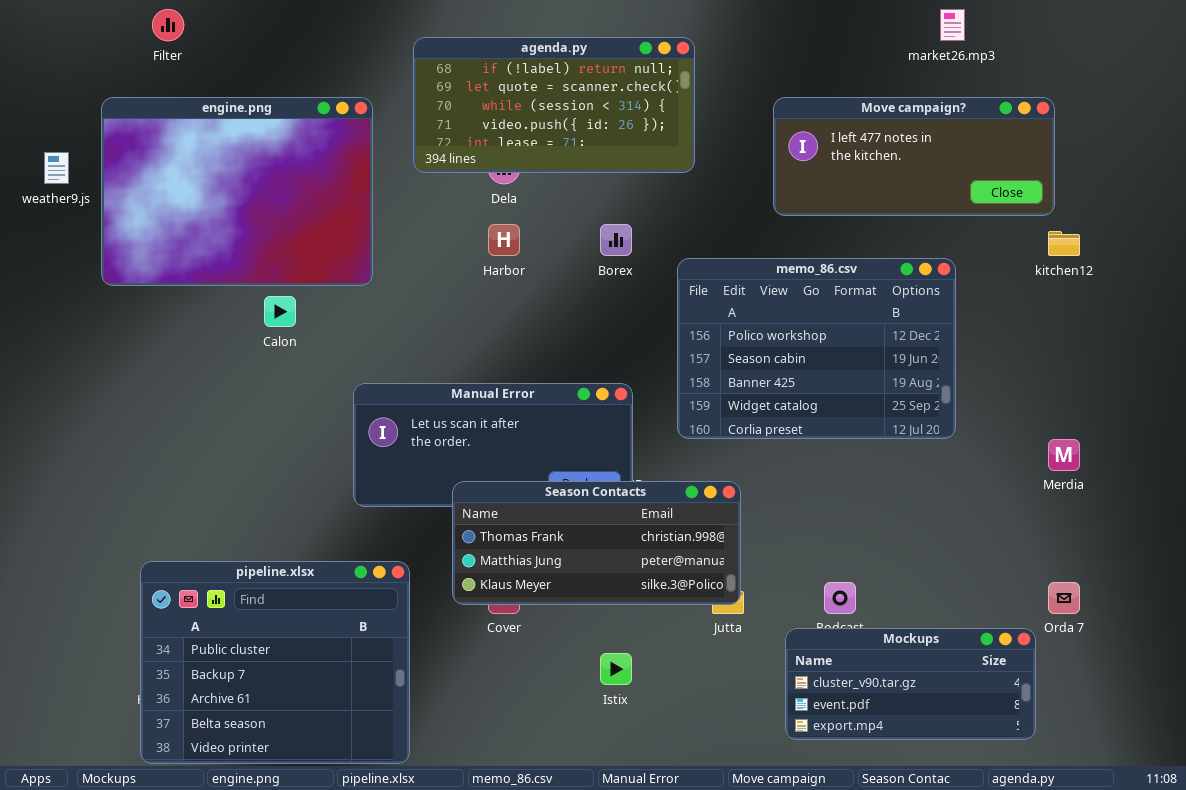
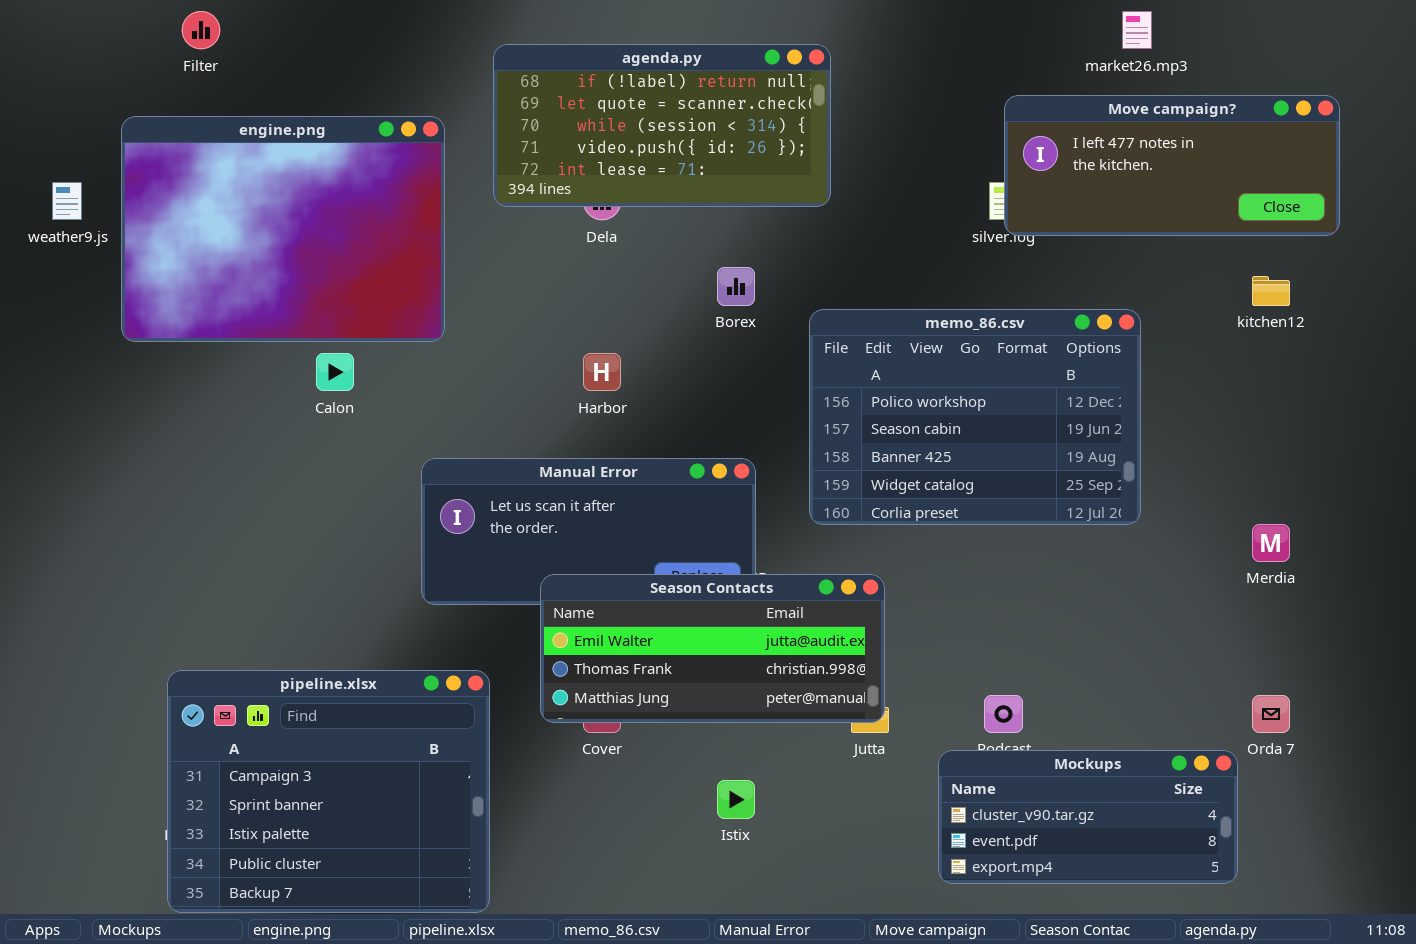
Move campaign?: [773,97,1055,216] -> [1004,95,1340,236], moved
Harbor: [488,224,520,256] -> [583,353,621,391], moved
Season Contacts: [452,481,741,605] -> [540,574,885,723], scrolled up 1 row
pipeline.xlsx: [140,561,410,764] -> [167,670,490,913], scrolled up 3 rows

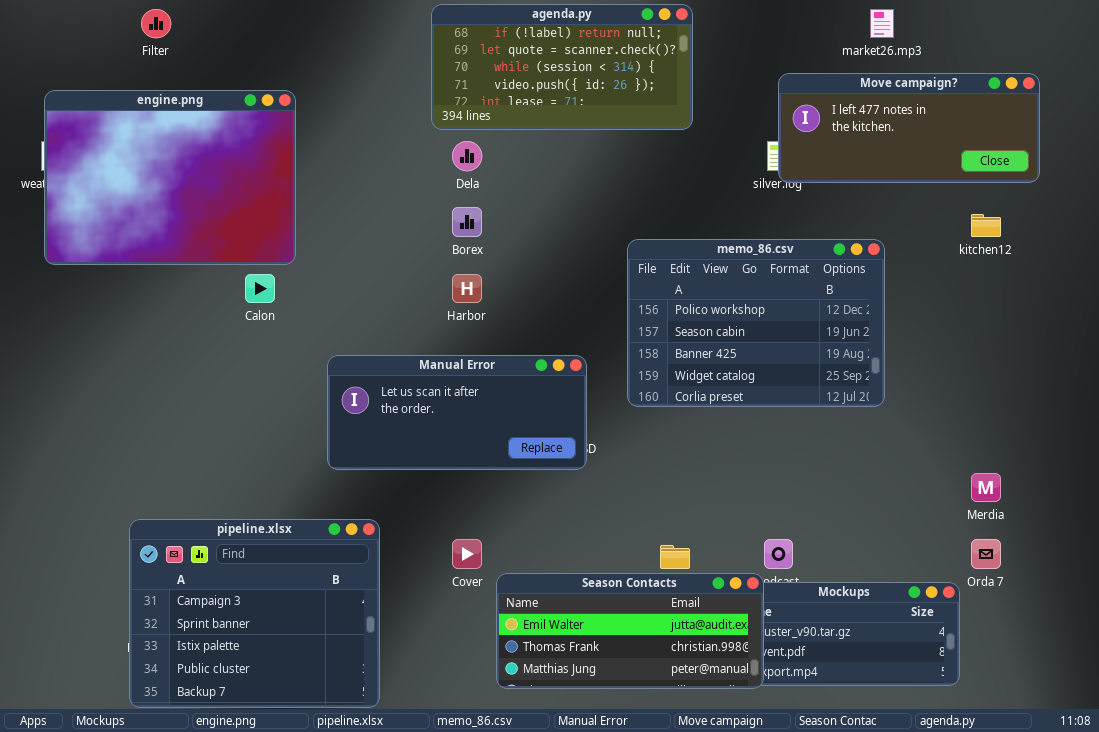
agenda.py: [493,44,831,207] -> [431,4,693,130], moved
engine.png: [121,116,445,342] -> [44,90,296,265], moved
Borex: [717,267,755,306] -> [452,207,482,237], moved
Merdia: [1252,524,1290,562] -> [971,473,1001,502], moved
Season Contacts: [540,574,885,723] -> [496,573,764,689], moved

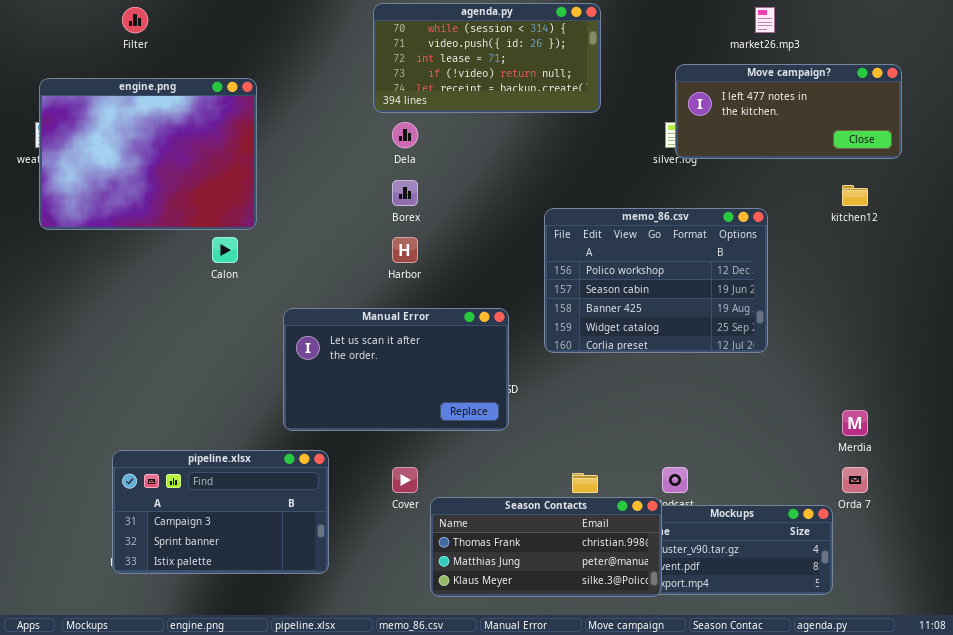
agenda.py: [431,4,693,130] -> [373,3,601,113], scrolled down 2 rows
Manual Error: [327,355,587,470] -> [283,308,509,431], resized
pipeline.xlsx: [129,519,380,708] -> [112,450,329,574], resized
Season Contacts: [496,573,764,689] -> [430,497,662,597], scrolled down 1 row

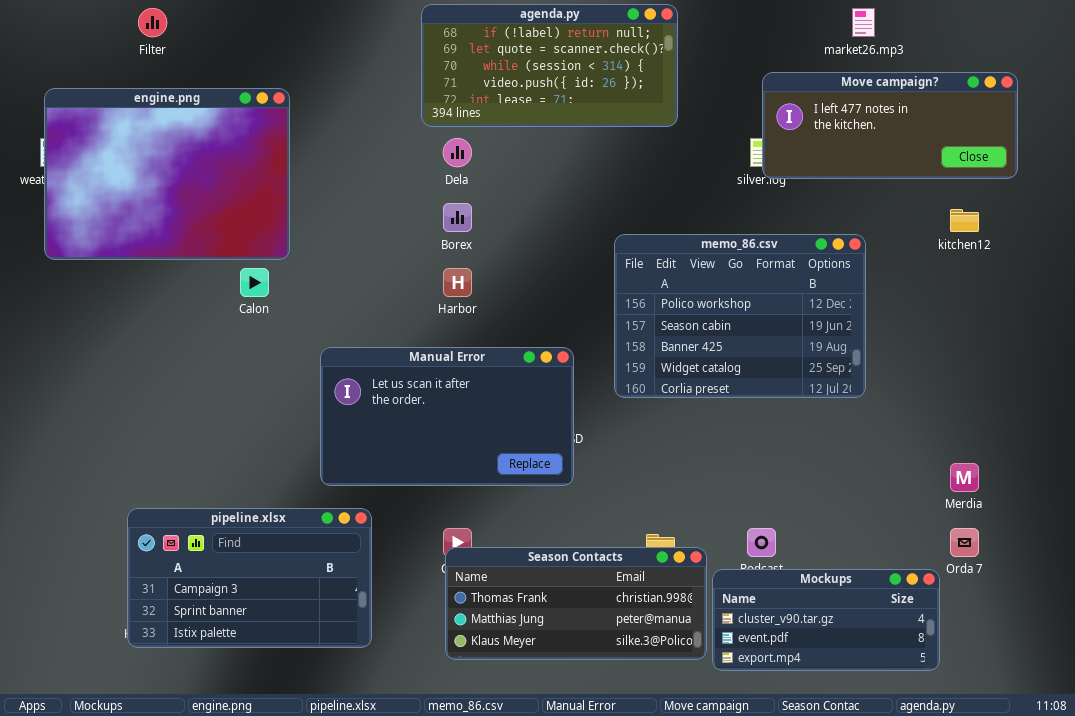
agenda.py: [373,3,601,113] -> [421,4,678,127], scrolled up 2 rows
Season Contacts: [430,497,662,597] -> [445,547,707,660], moved

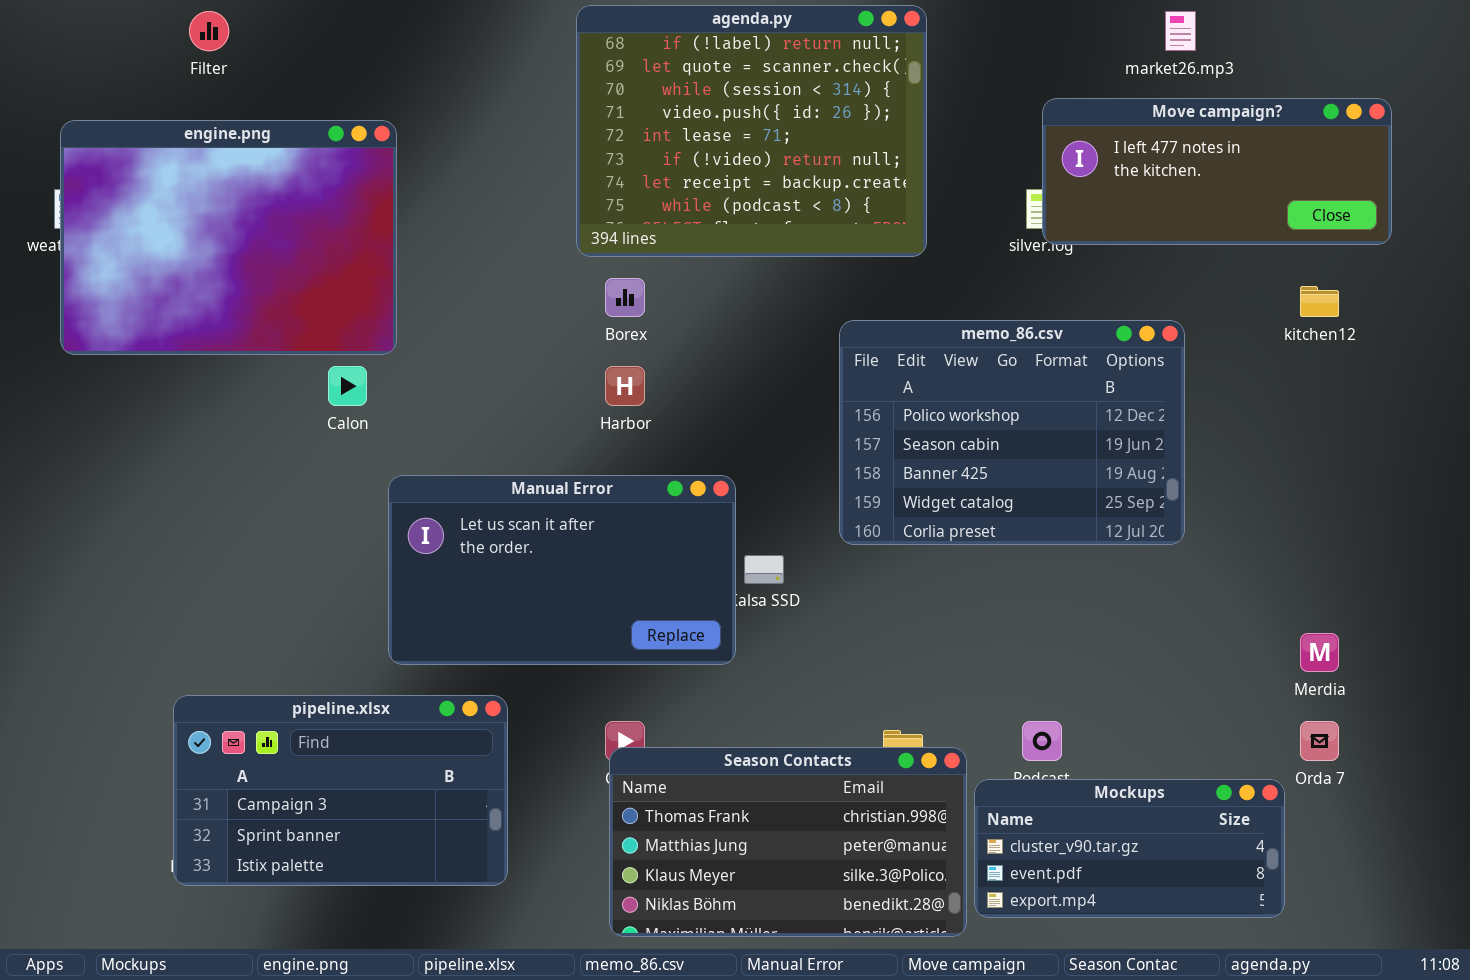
agenda.py: [421,4,678,127] -> [576,5,927,257], resized
Manual Error: [320,347,574,486] -> [388,475,736,665], moved
Season Contacts: [445,547,707,660] -> [609,747,967,937], resized

